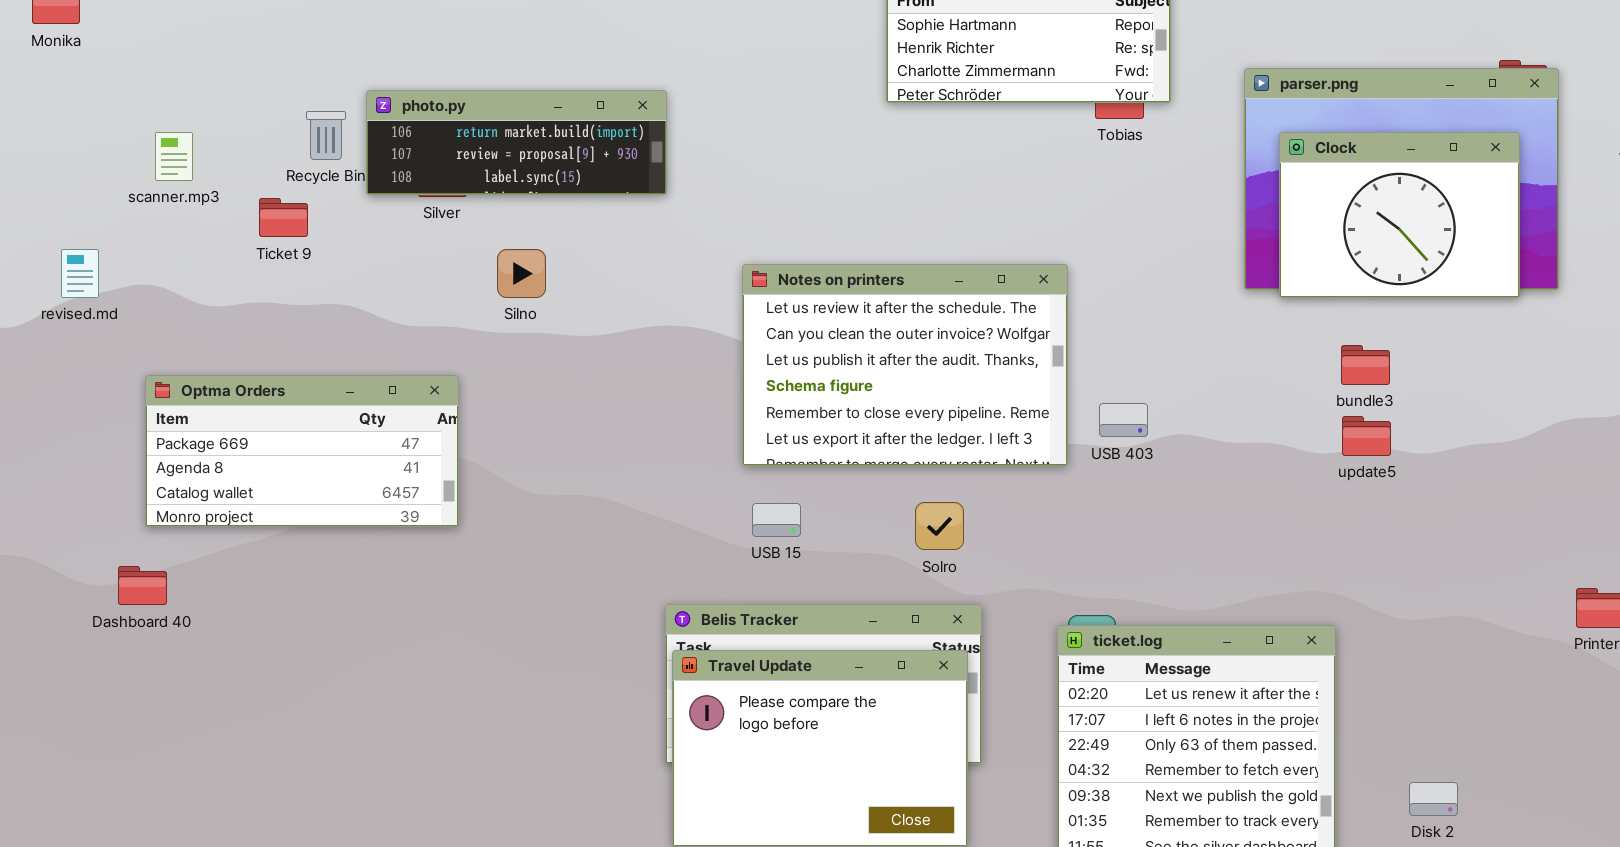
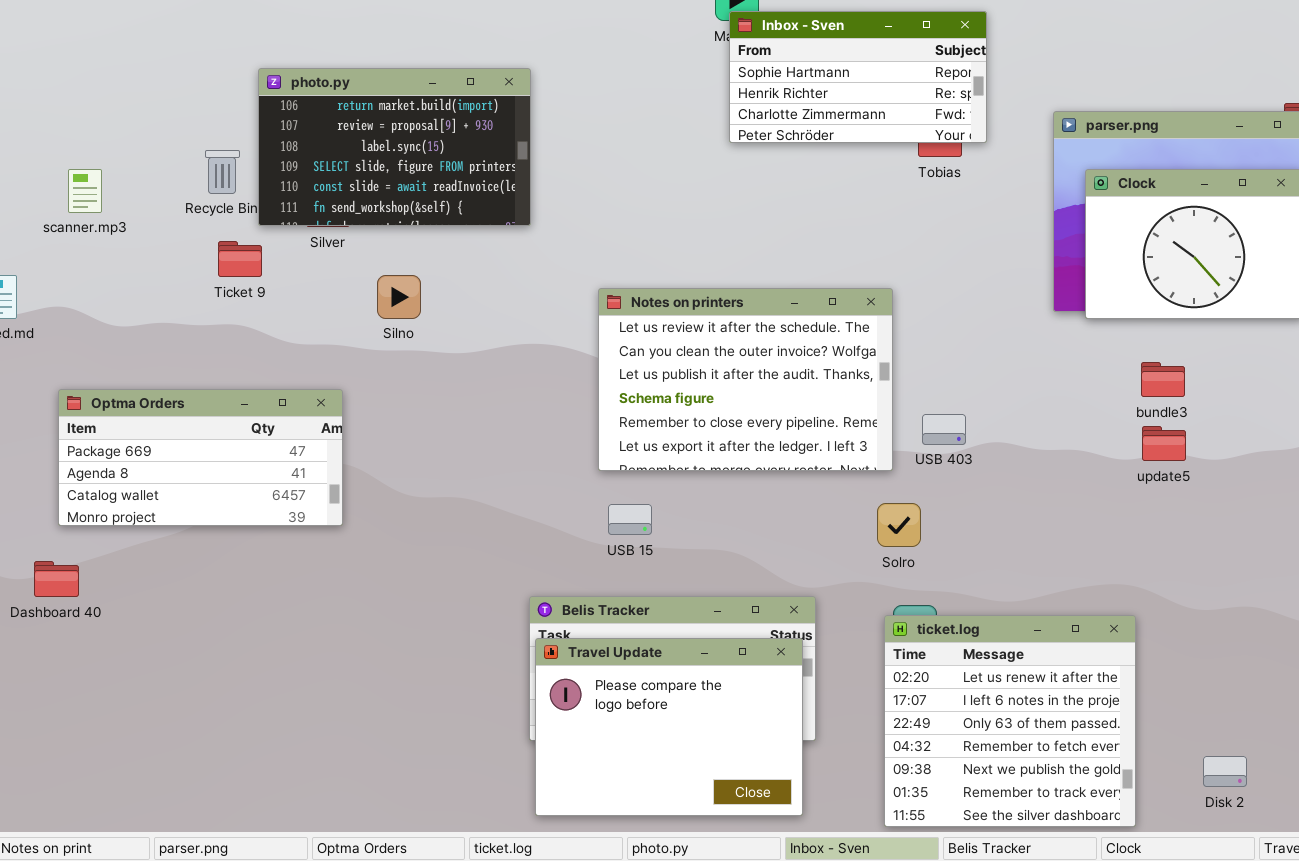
photo.py: [366,90,667,195] -> [258,68,531,226], resized
Ticket 9: [259,198,308,237] -> [218,241,262,277], moved
Solro: [915,502,964,550] -> [877,503,921,547], moved

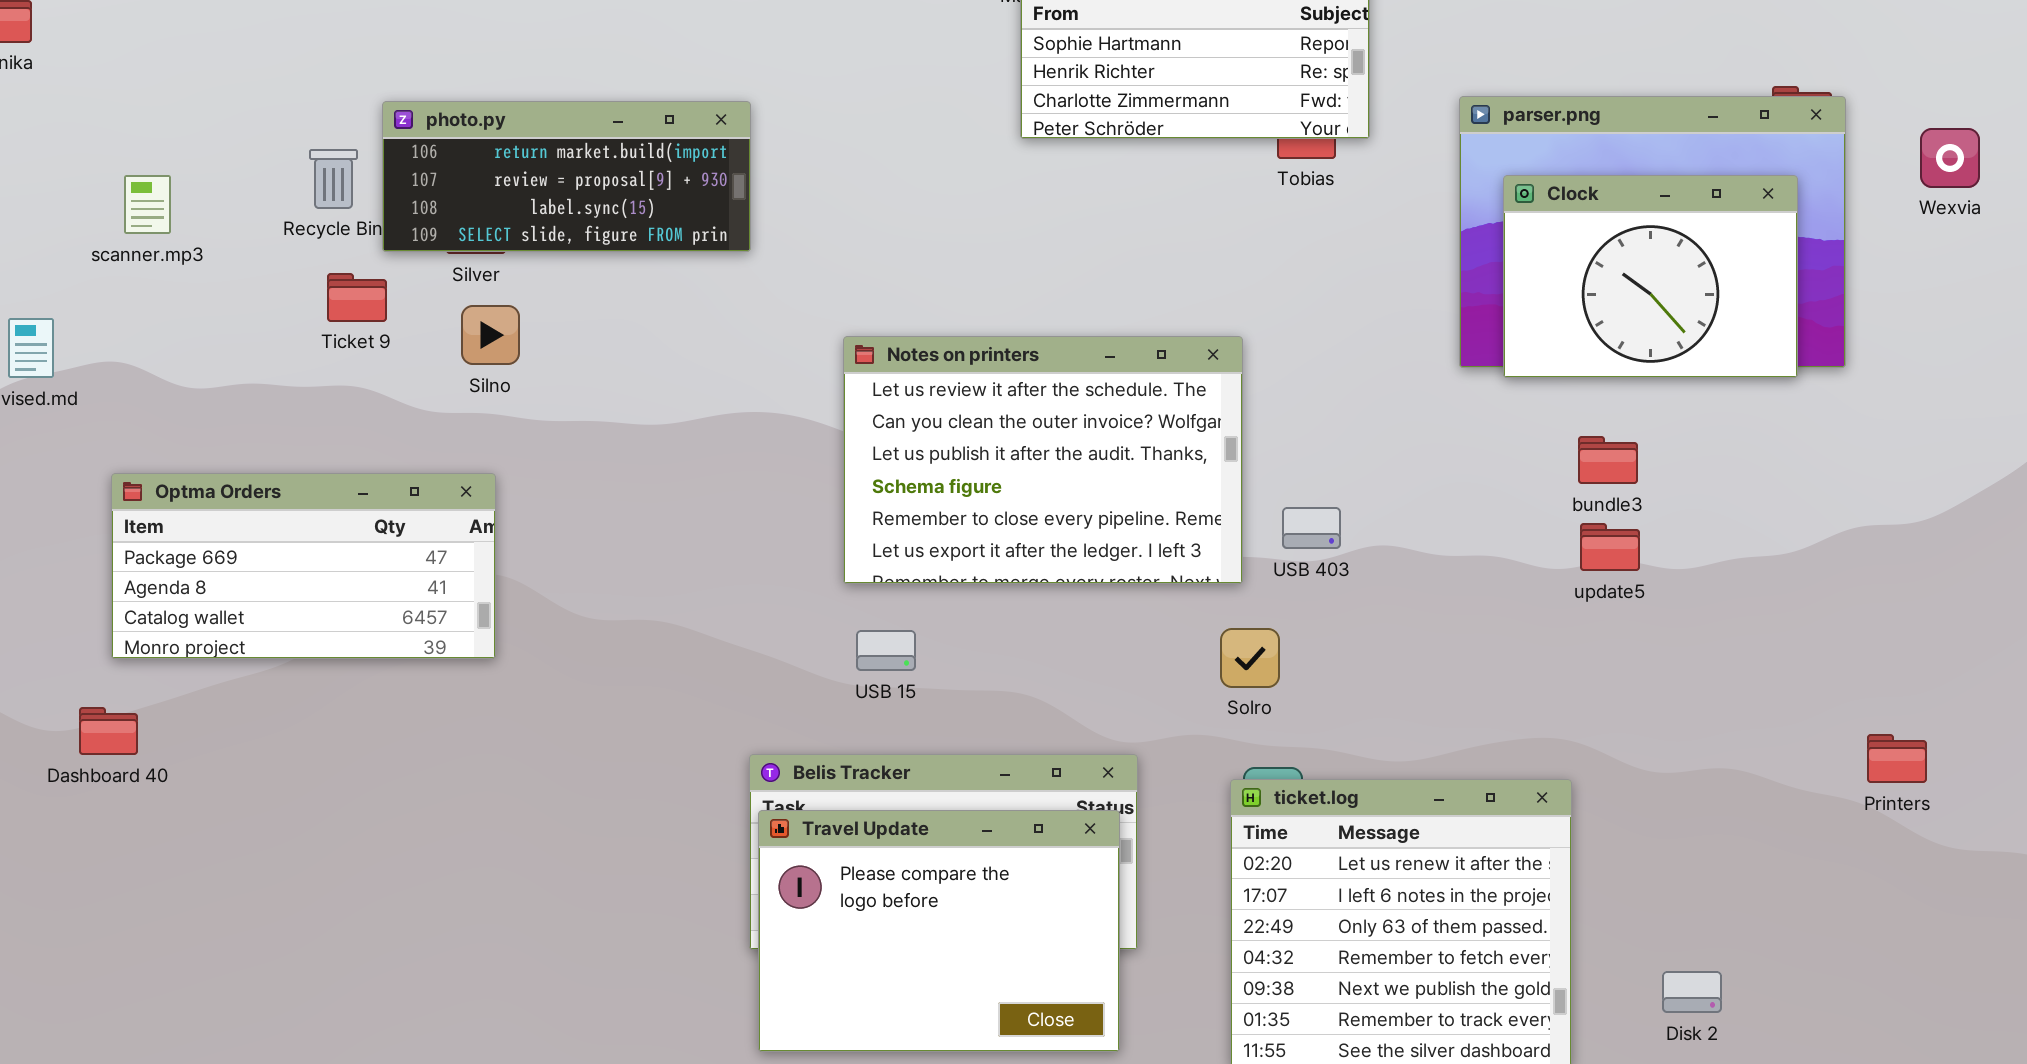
photo.py: [258,68,531,226] -> [382,101,751,252], resized
Silno: [377,275,421,319] -> [461,305,520,365], moved

